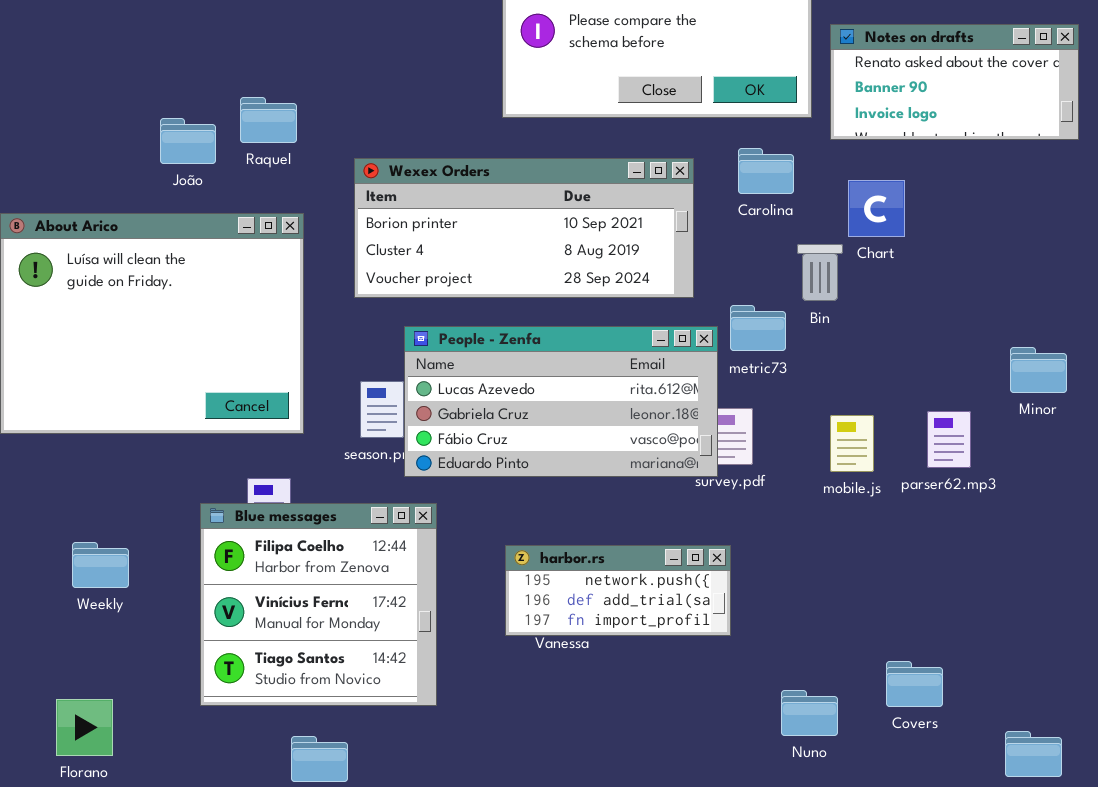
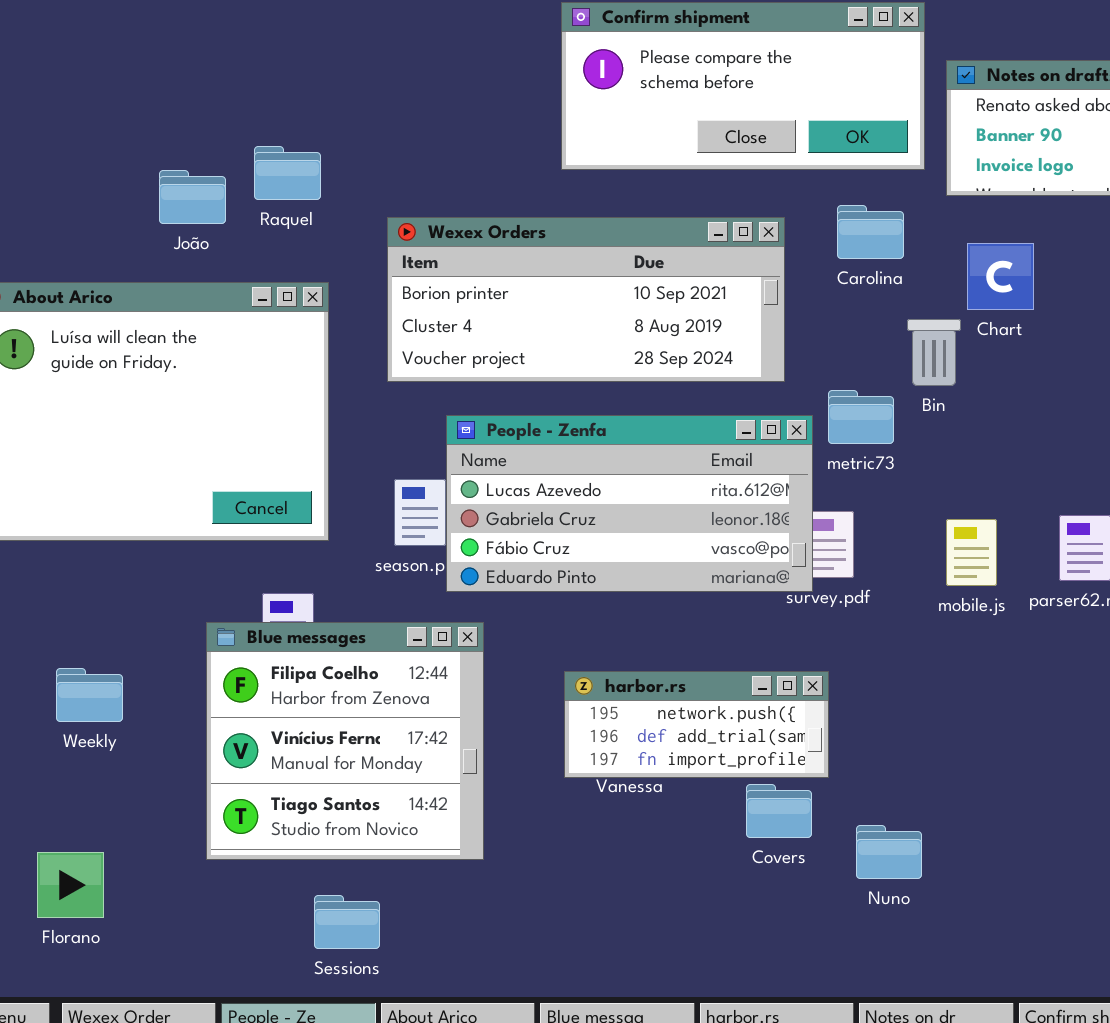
Covers: [886,661,943,707] -> [746,784,812,838], moved
Nuno: [781,690,838,736] -> [856,825,922,879], moved

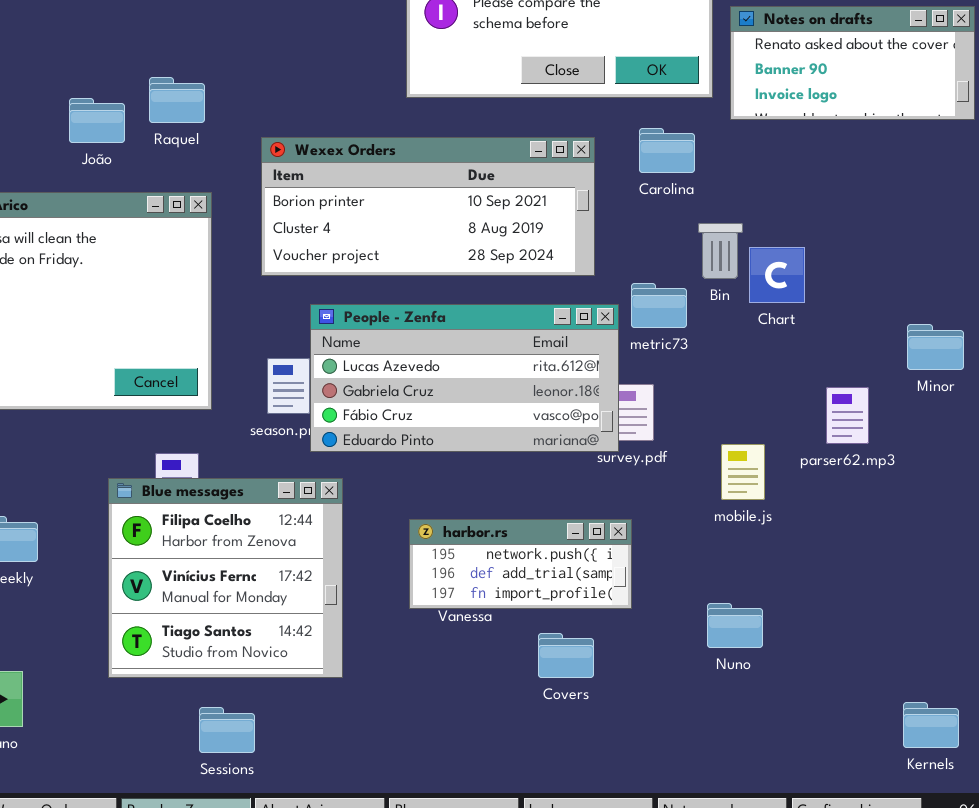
Chart: [967,243,1034,310] -> [749,247,805,303], moved
mobile.js: [946,519,997,586] -> [721,444,765,500], moved
Covers: [746,784,812,838] -> [538,633,594,678], moved
Nuno: [856,825,922,879] -> [707,603,763,648], moved

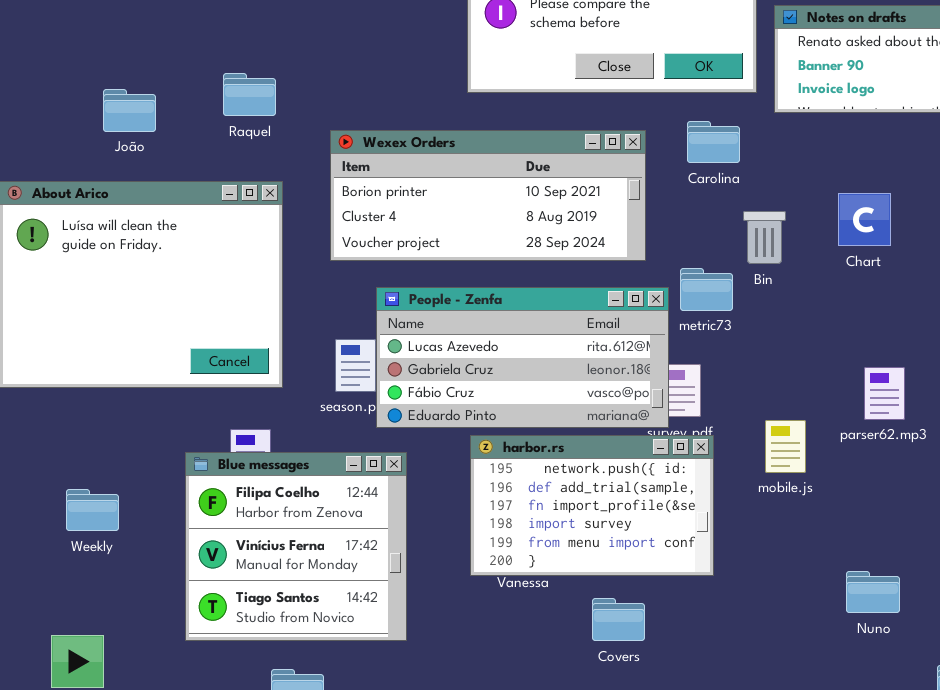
João: [69,98,125,143] -> [103,89,156,132], moved
Chart: [749,247,805,303] -> [838,193,891,246], moved
harbor.rs: [409,519,632,609] -> [470,435,714,576], resized
Nuno: [707,603,763,648] -> [846,571,900,613], moved

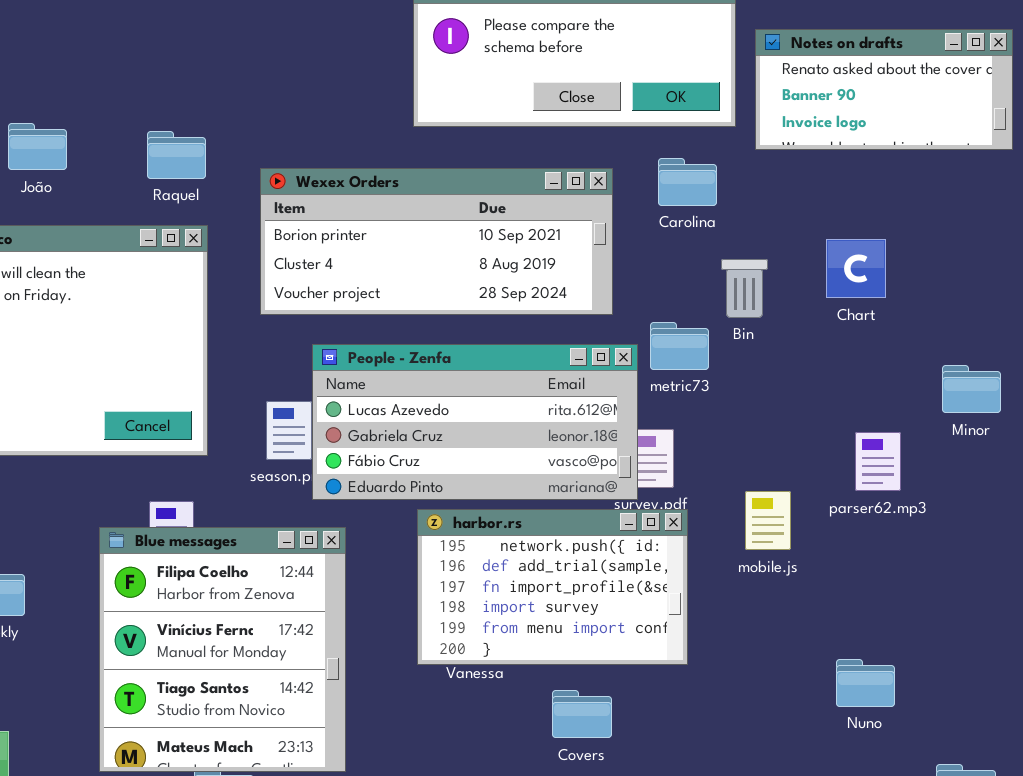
Raquel: [223,73,276,116] -> [147,131,206,179], moved
Blue messages: [185,452,407,641] -> [99,527,346,772], resized

